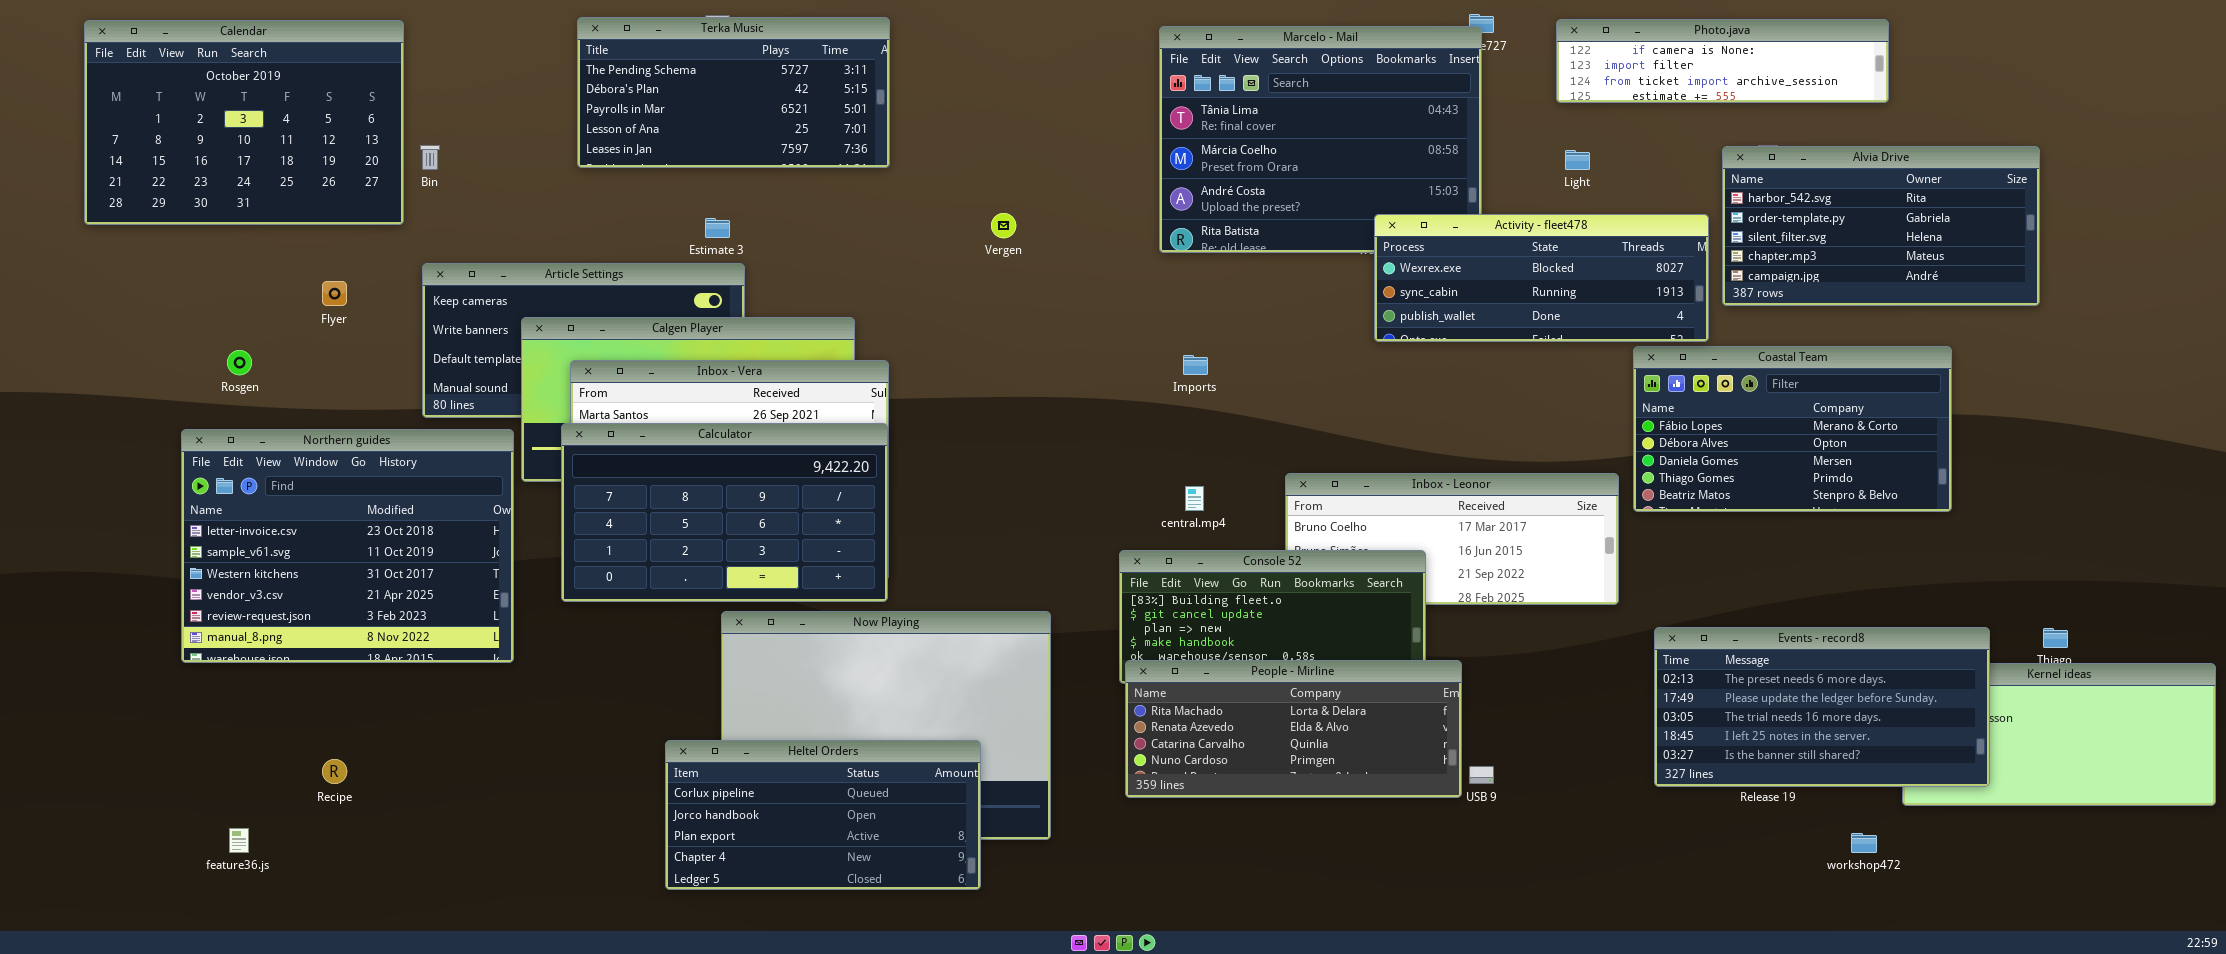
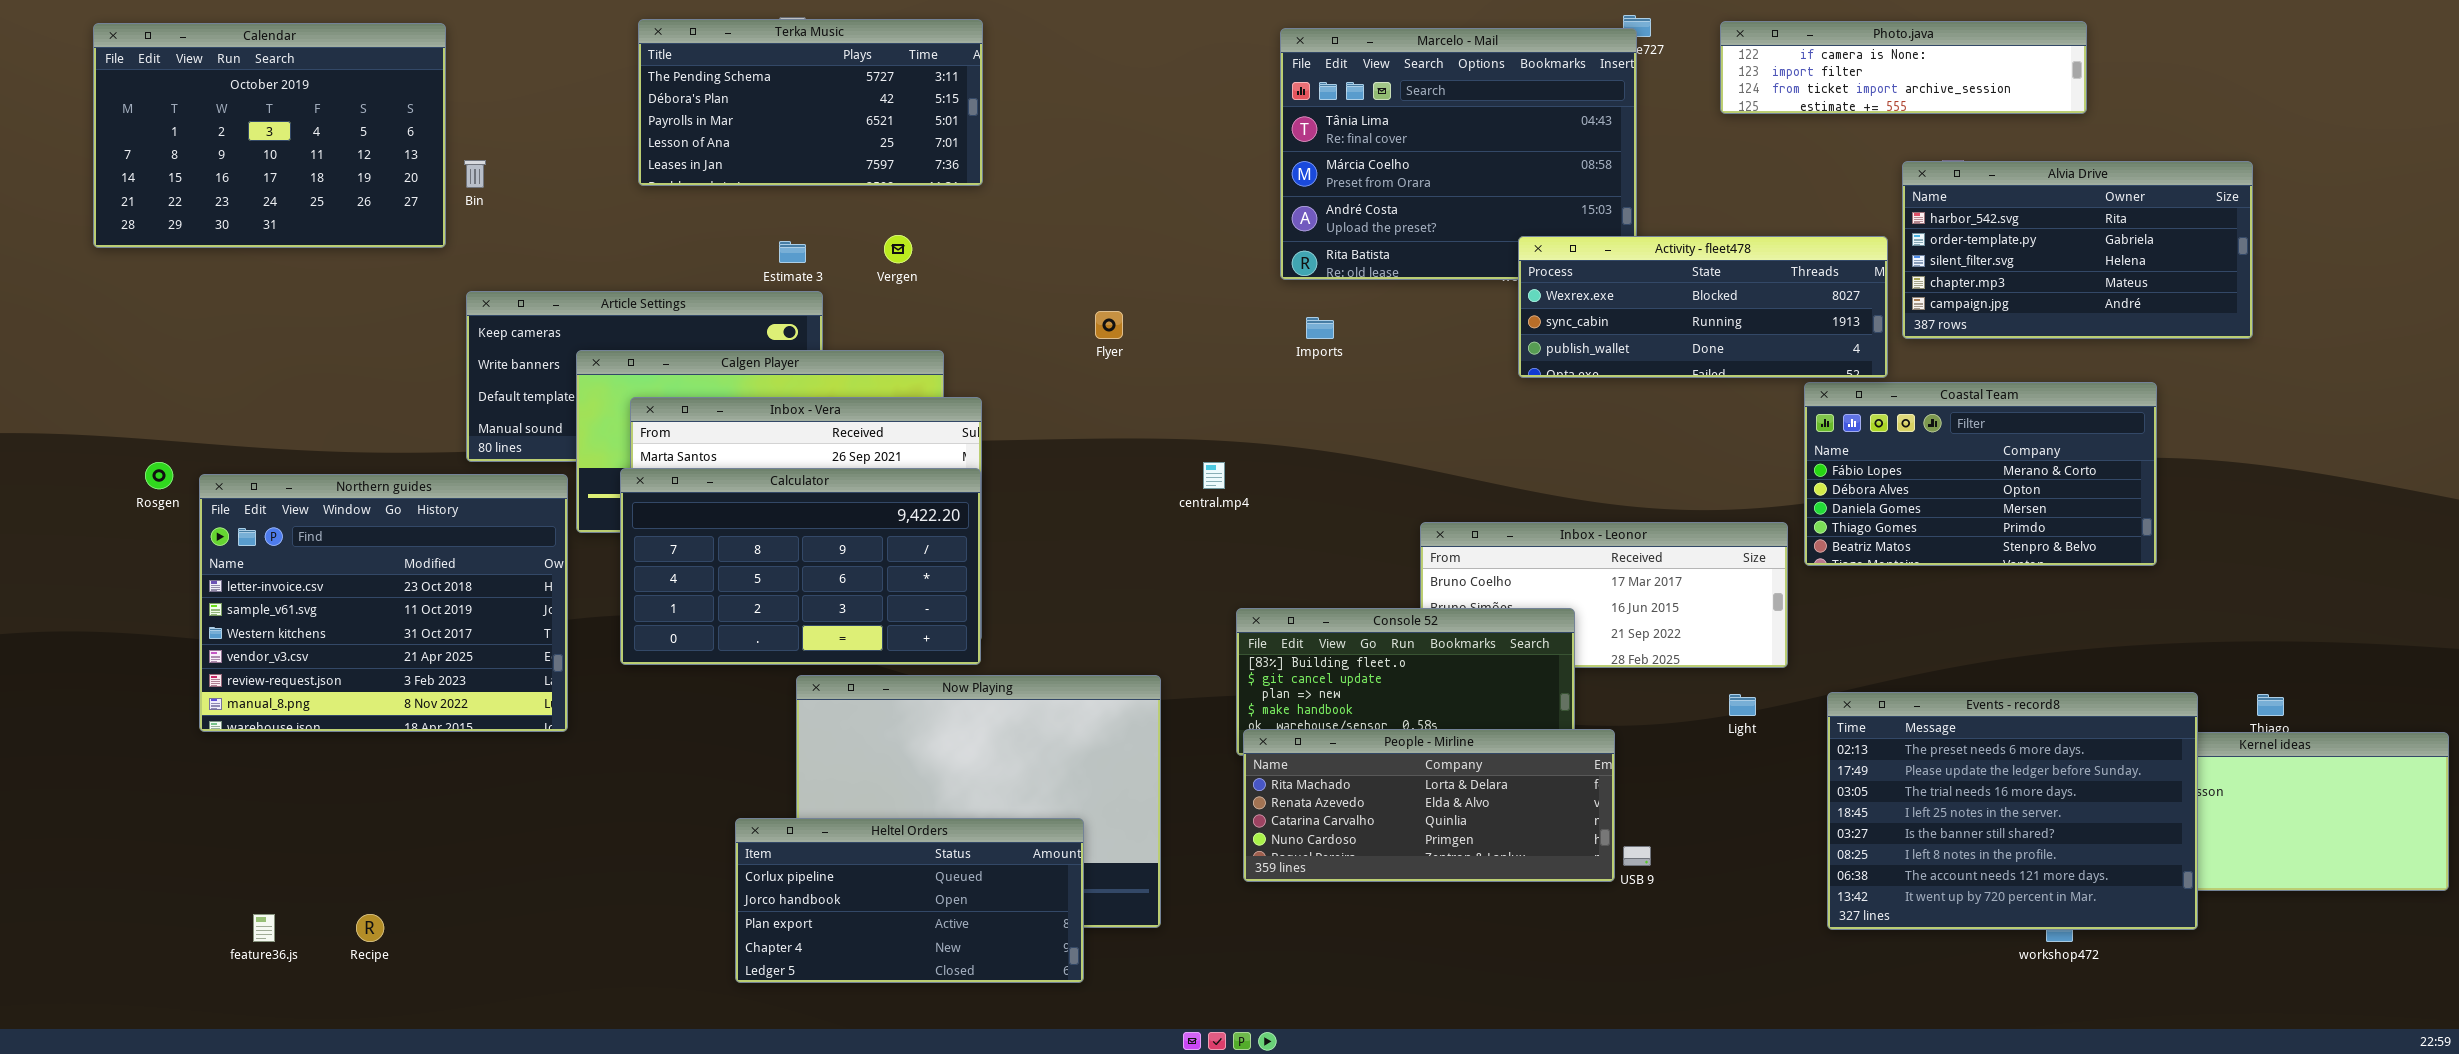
Light: [1565,150,1590,170] -> [1729,694,1756,716], moved
Vergen: [991,213,1016,238] -> [884,235,912,263], moved
Flyer: [322,281,347,306] -> [1095,311,1123,339], moved
Rosgen: [227,350,252,375] -> [145,462,173,489], moved
Imports: [1183,355,1208,375] -> [1306,317,1334,339], moved
central.mp4: [1185,486,1204,511] -> [1203,462,1225,489], moved
Events - record8: [1654,627,1990,787] -> [1827,692,2198,930], resized
Recipe: [322,759,347,784] -> [356,914,384,942], moved

